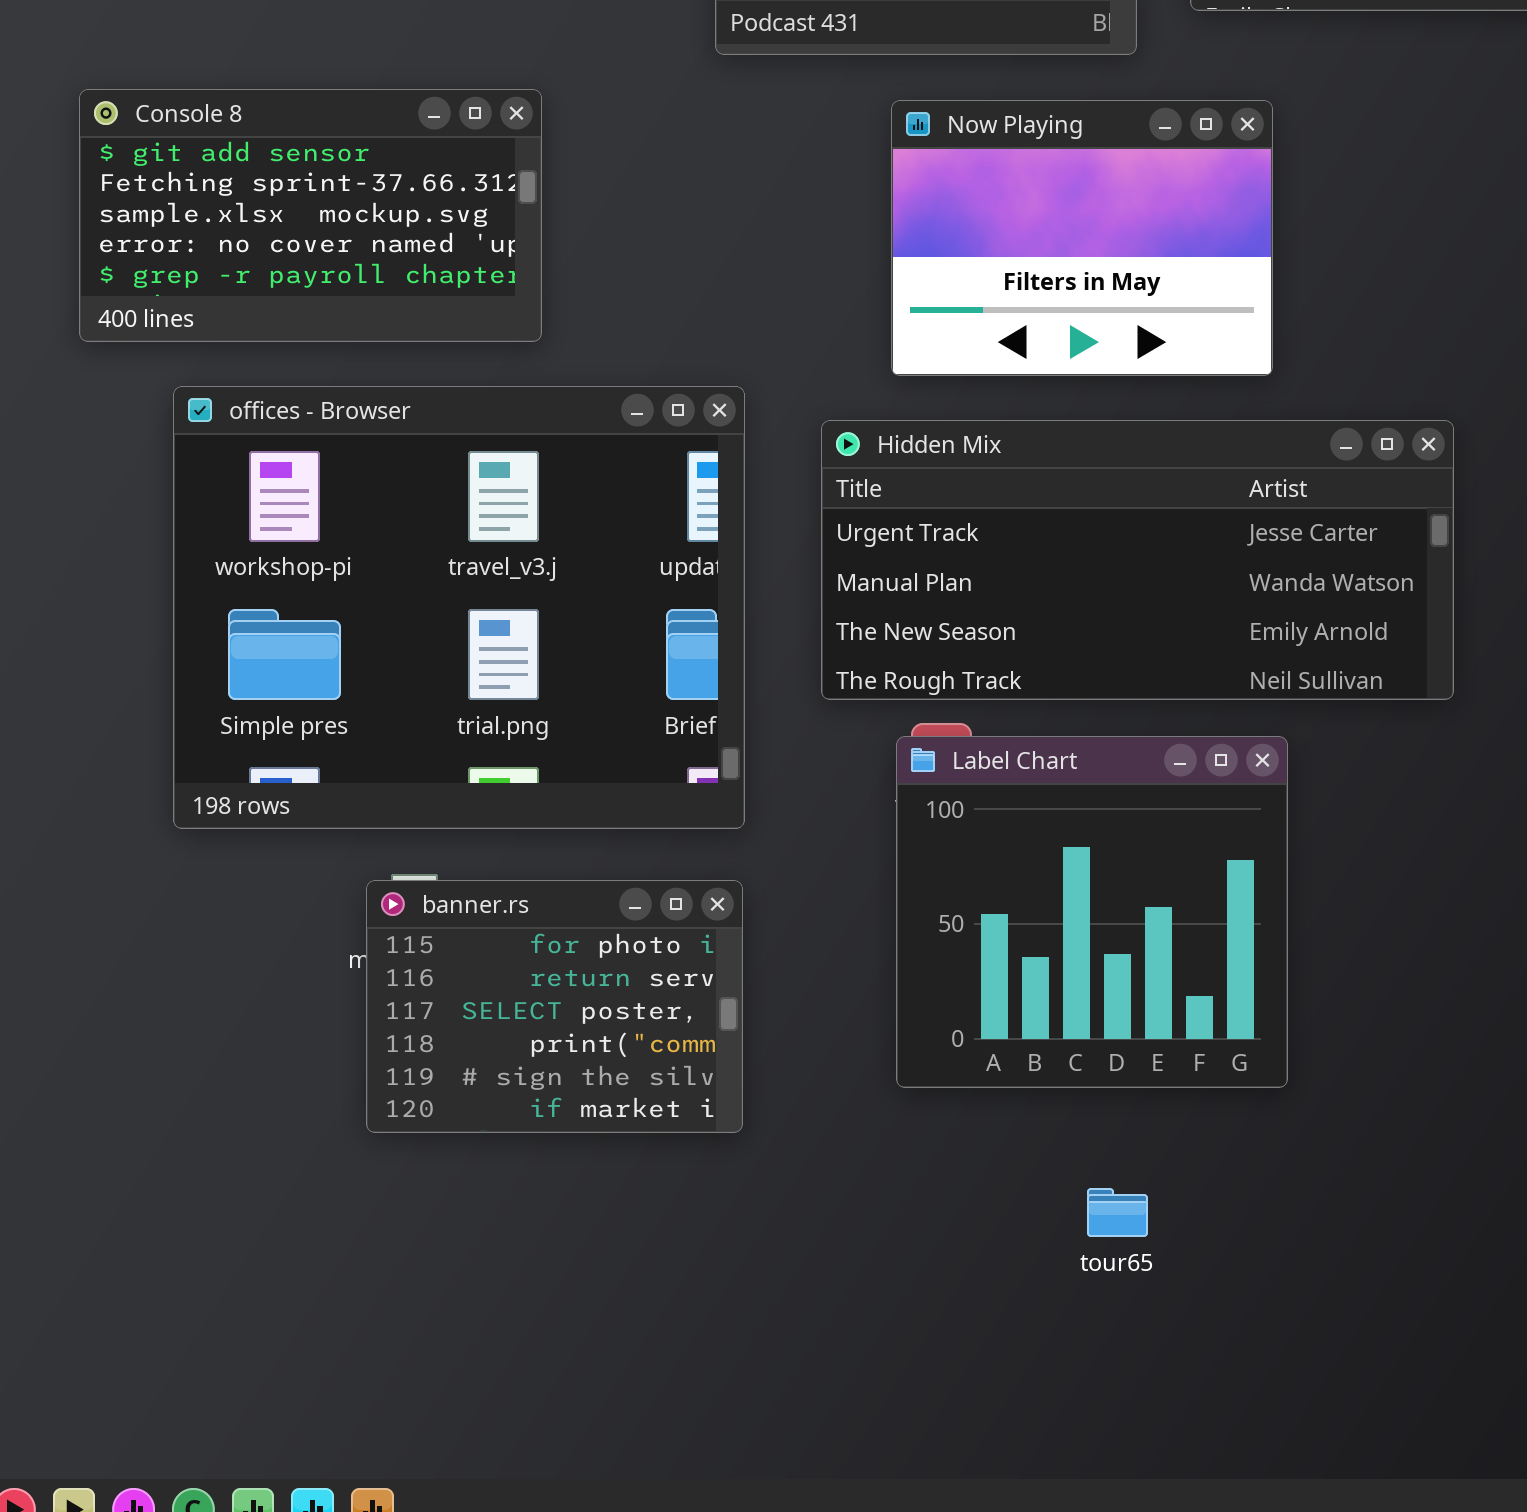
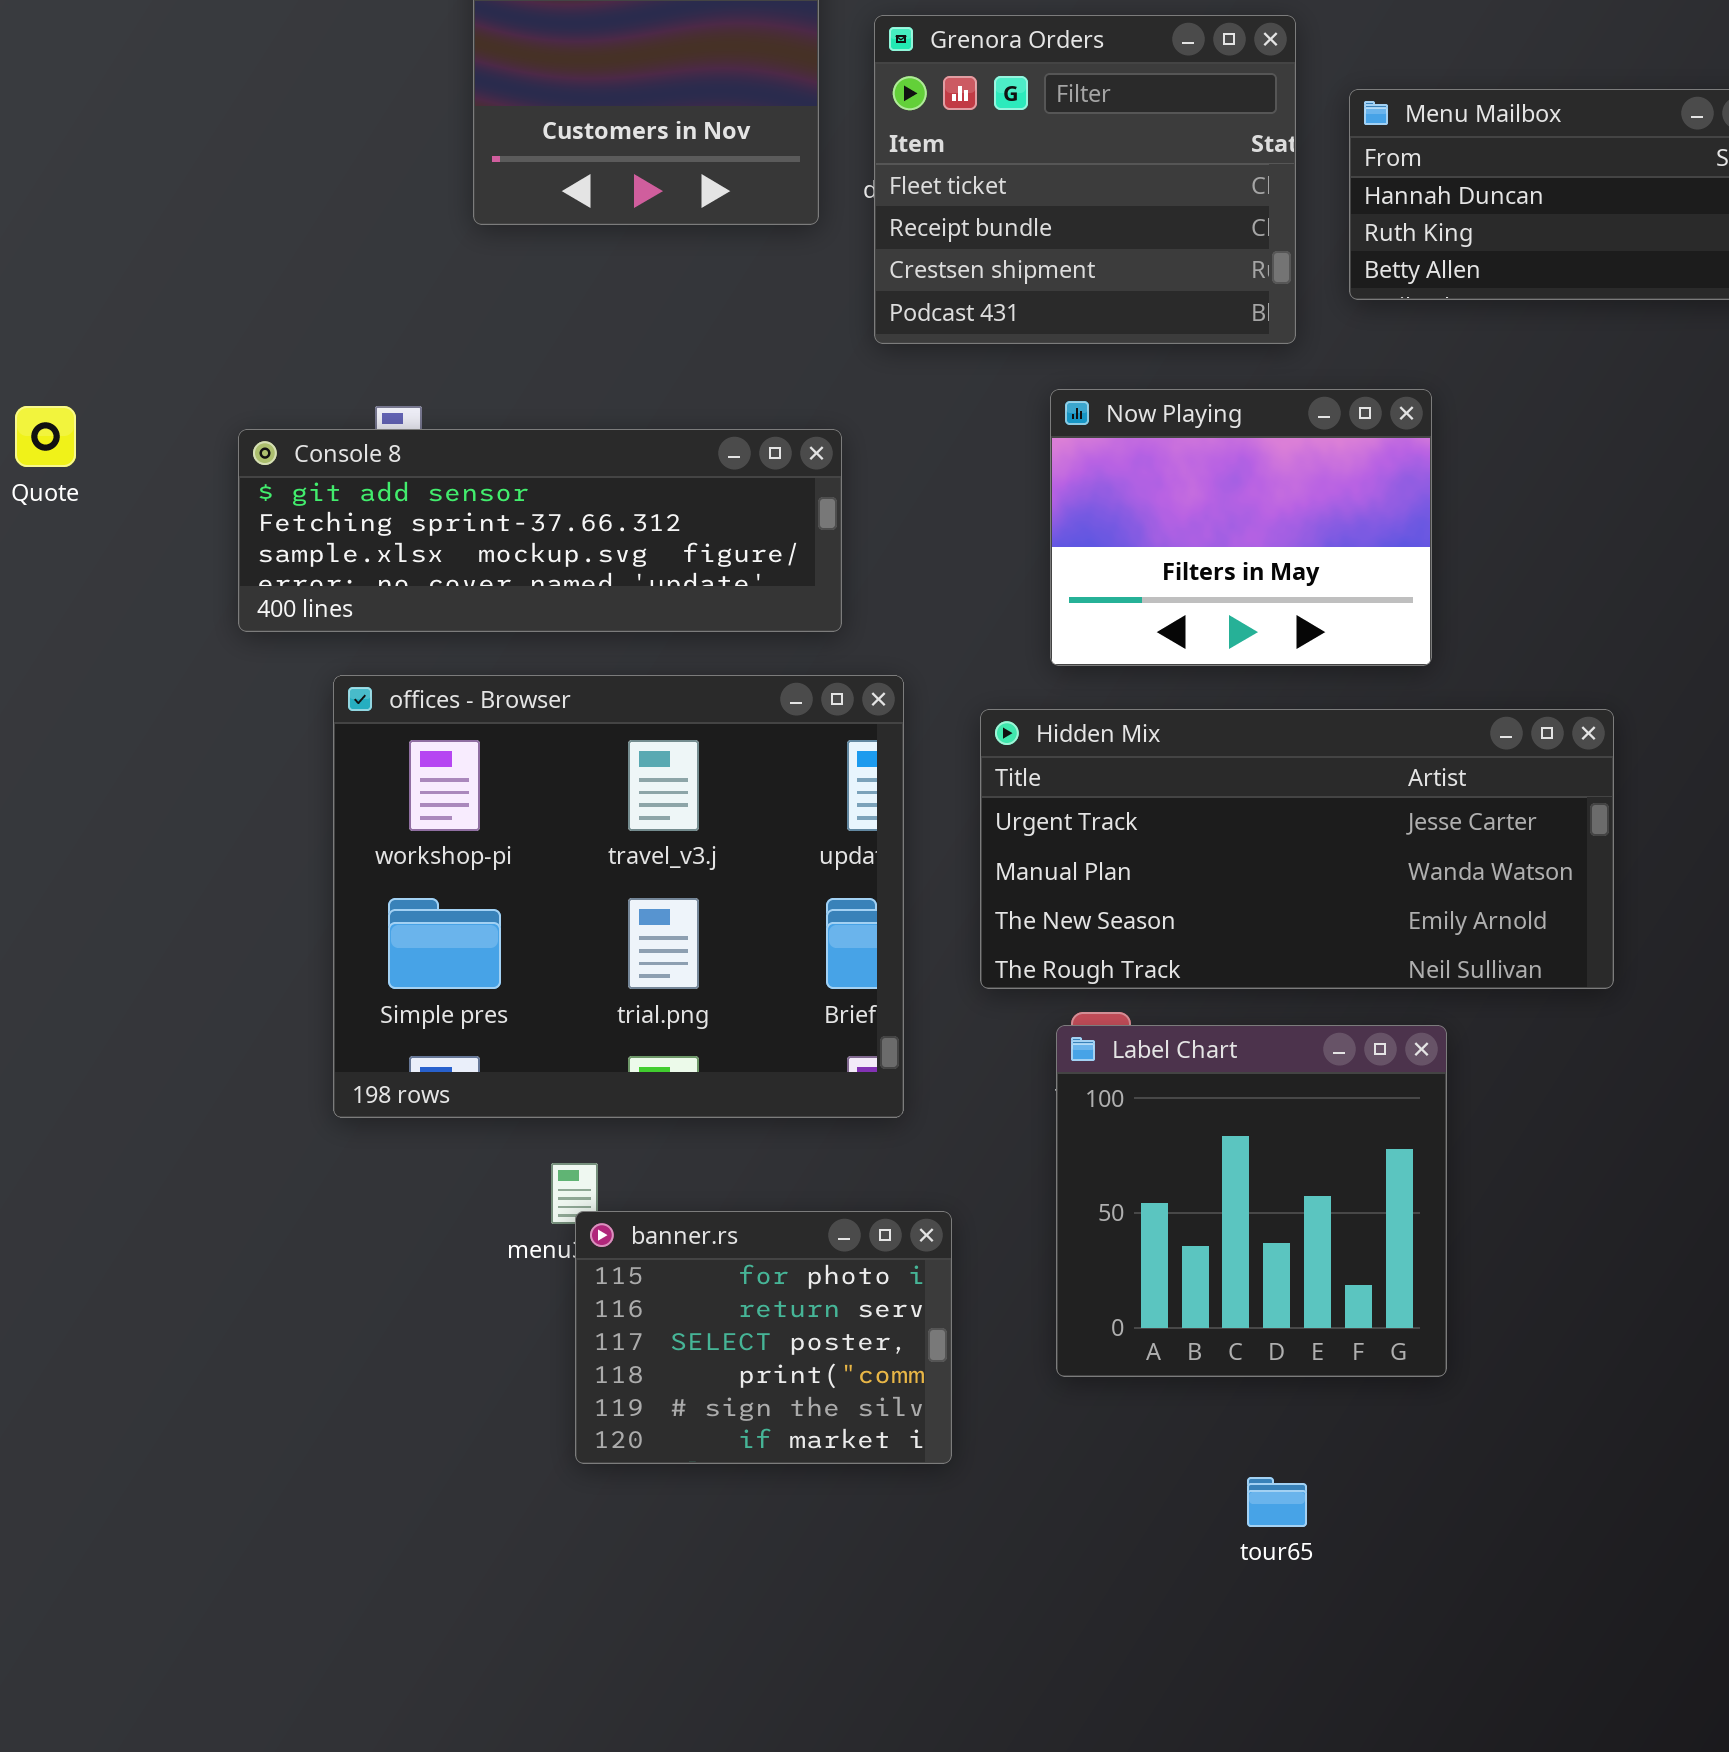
Console 8: [79,89,542,342] -> [238,429,842,632], resized
banner.rs: [366,880,743,1133] -> [575,1211,952,1464], moved

